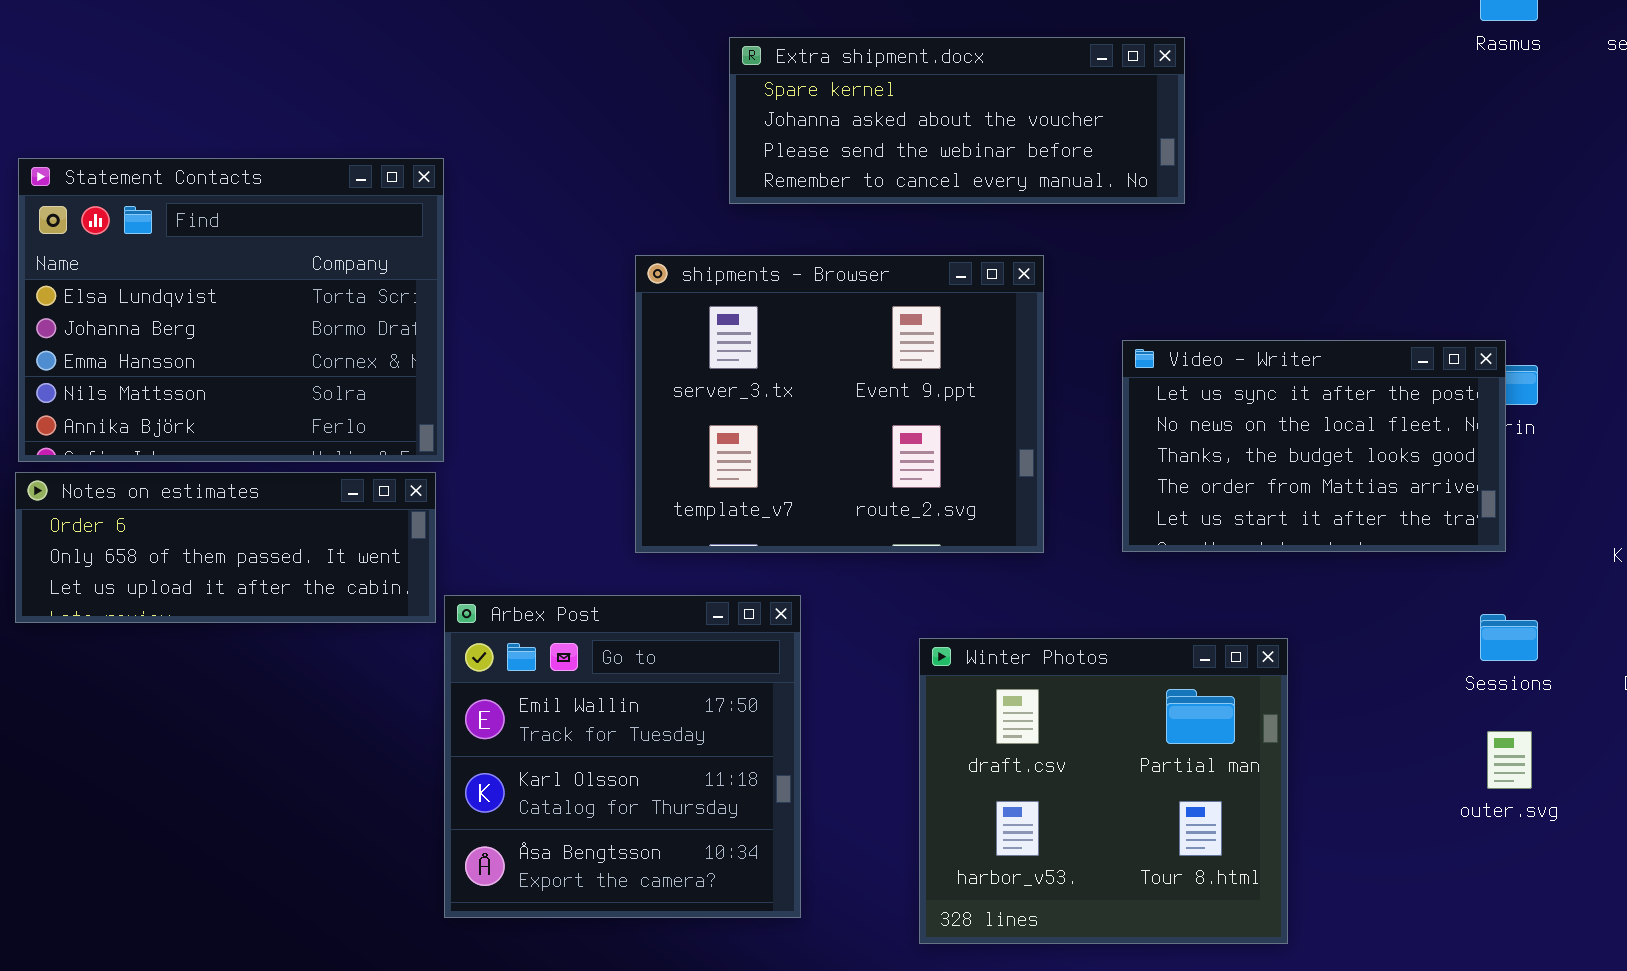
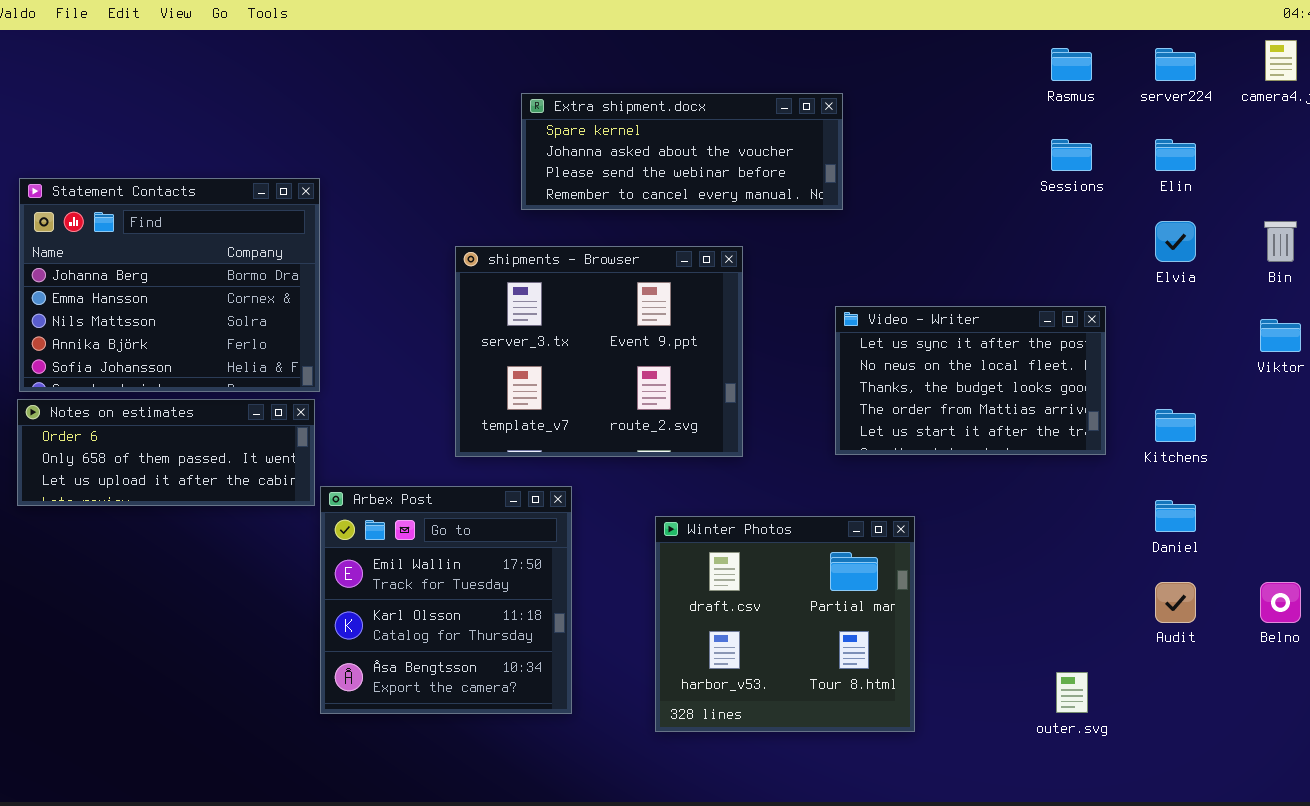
Statement Contacts: [18,158,444,462] -> [19,178,320,392], scrolled down 1 row
Video - Writer: [1122,340,1506,552] -> [835,306,1106,455], moved
Sessions: [1480,614,1538,661] -> [1051,139,1092,171], moved
outer.svg: [1487,731,1532,789] -> [1056,672,1088,713], moved

